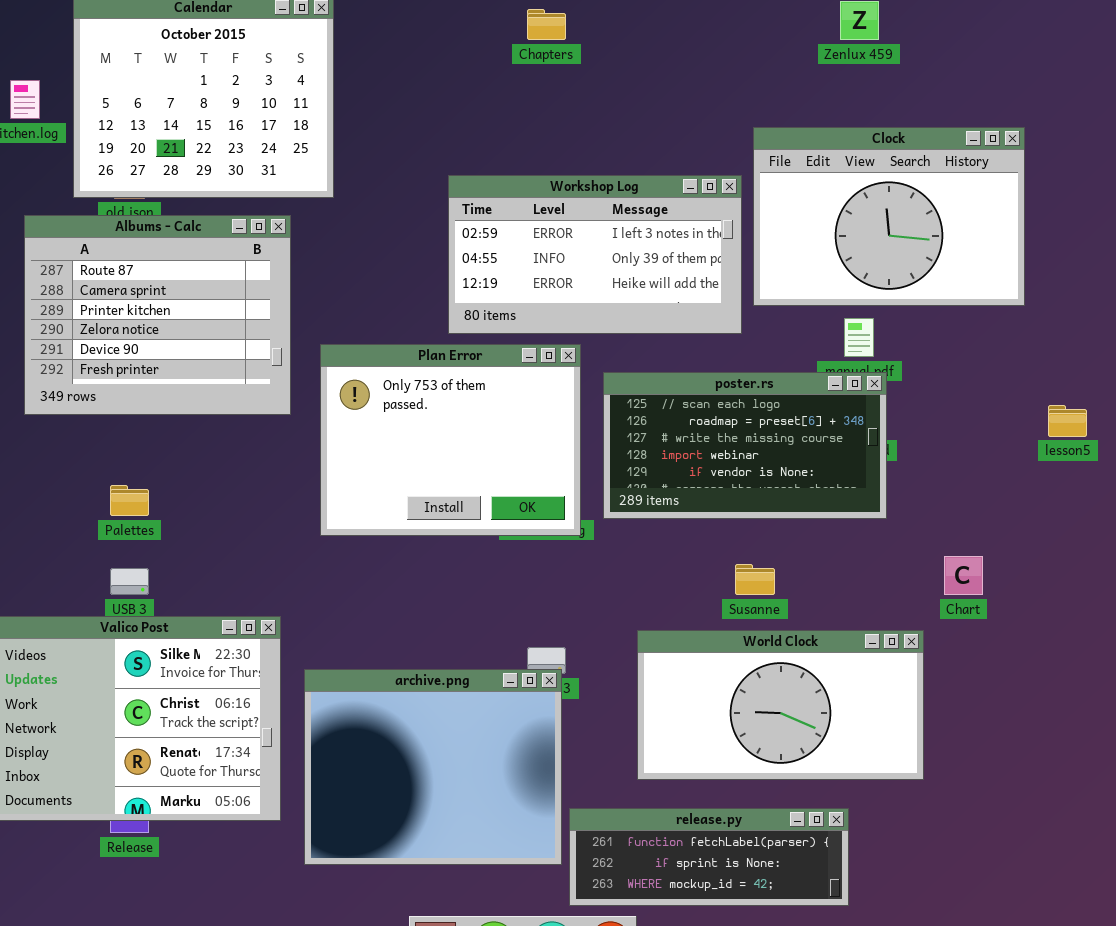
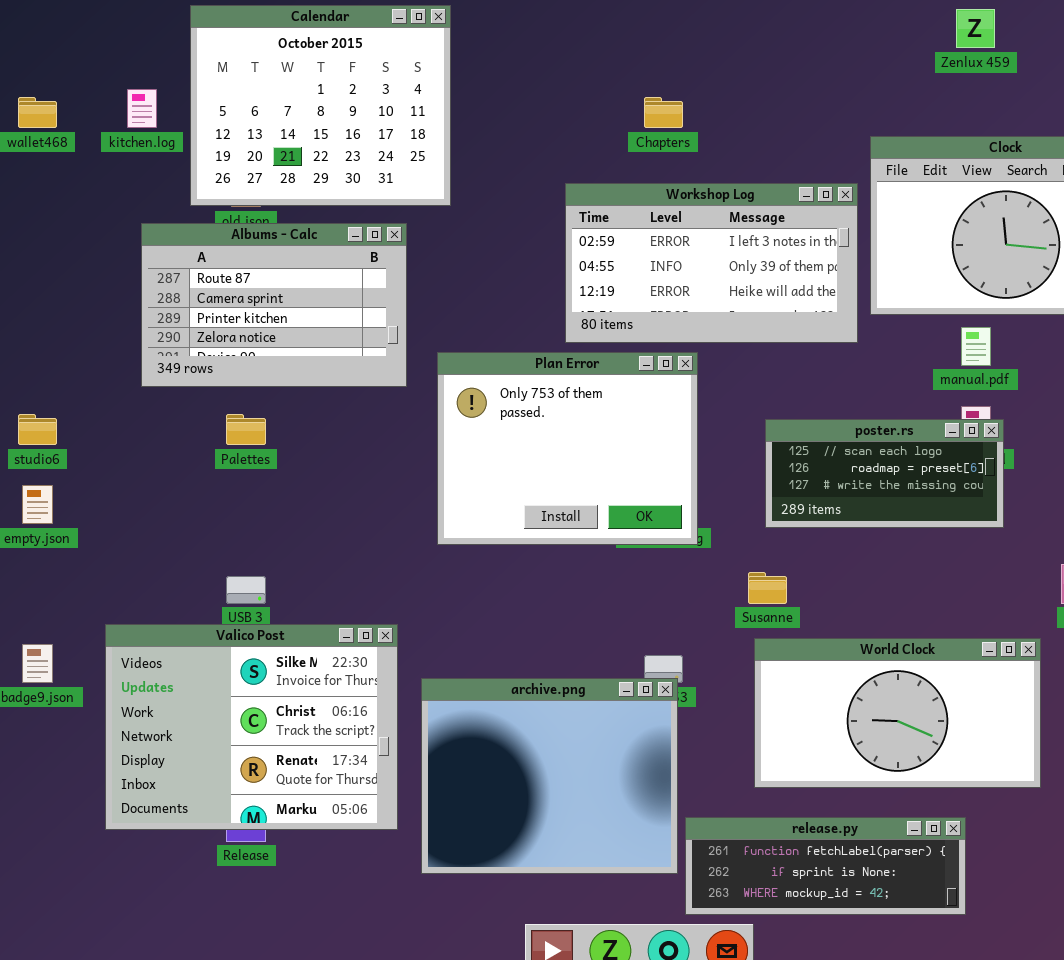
Chapters: [527,9,566,40] -> [644,97,683,128], moved
Albums - Calc: [24,215,291,415] -> [141,223,407,387], resized
poster.rs: [603,372,887,519] -> [765,419,1004,528], resized
Palettes: [110,485,149,516] -> [226,414,266,445], moved
Susanne: [735,564,775,595] -> [748,572,787,604], moved

